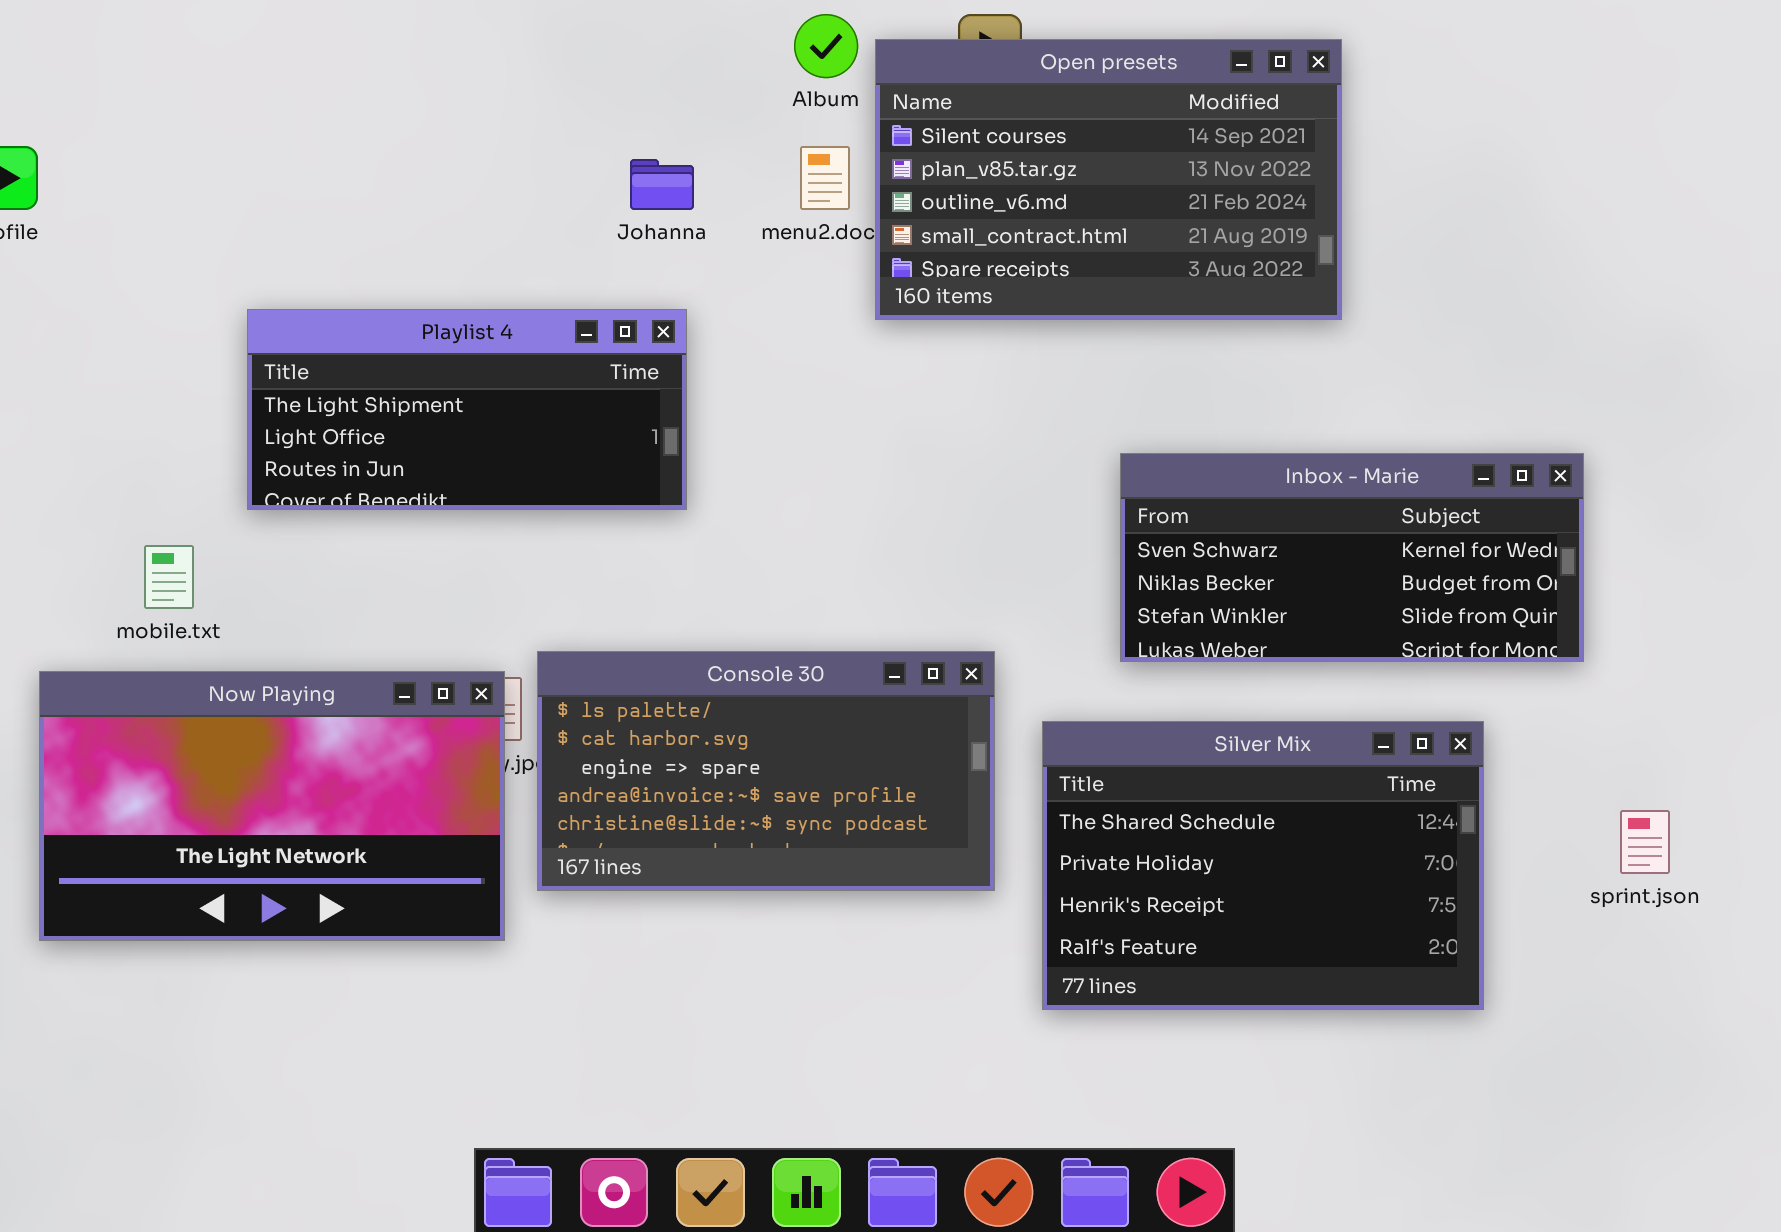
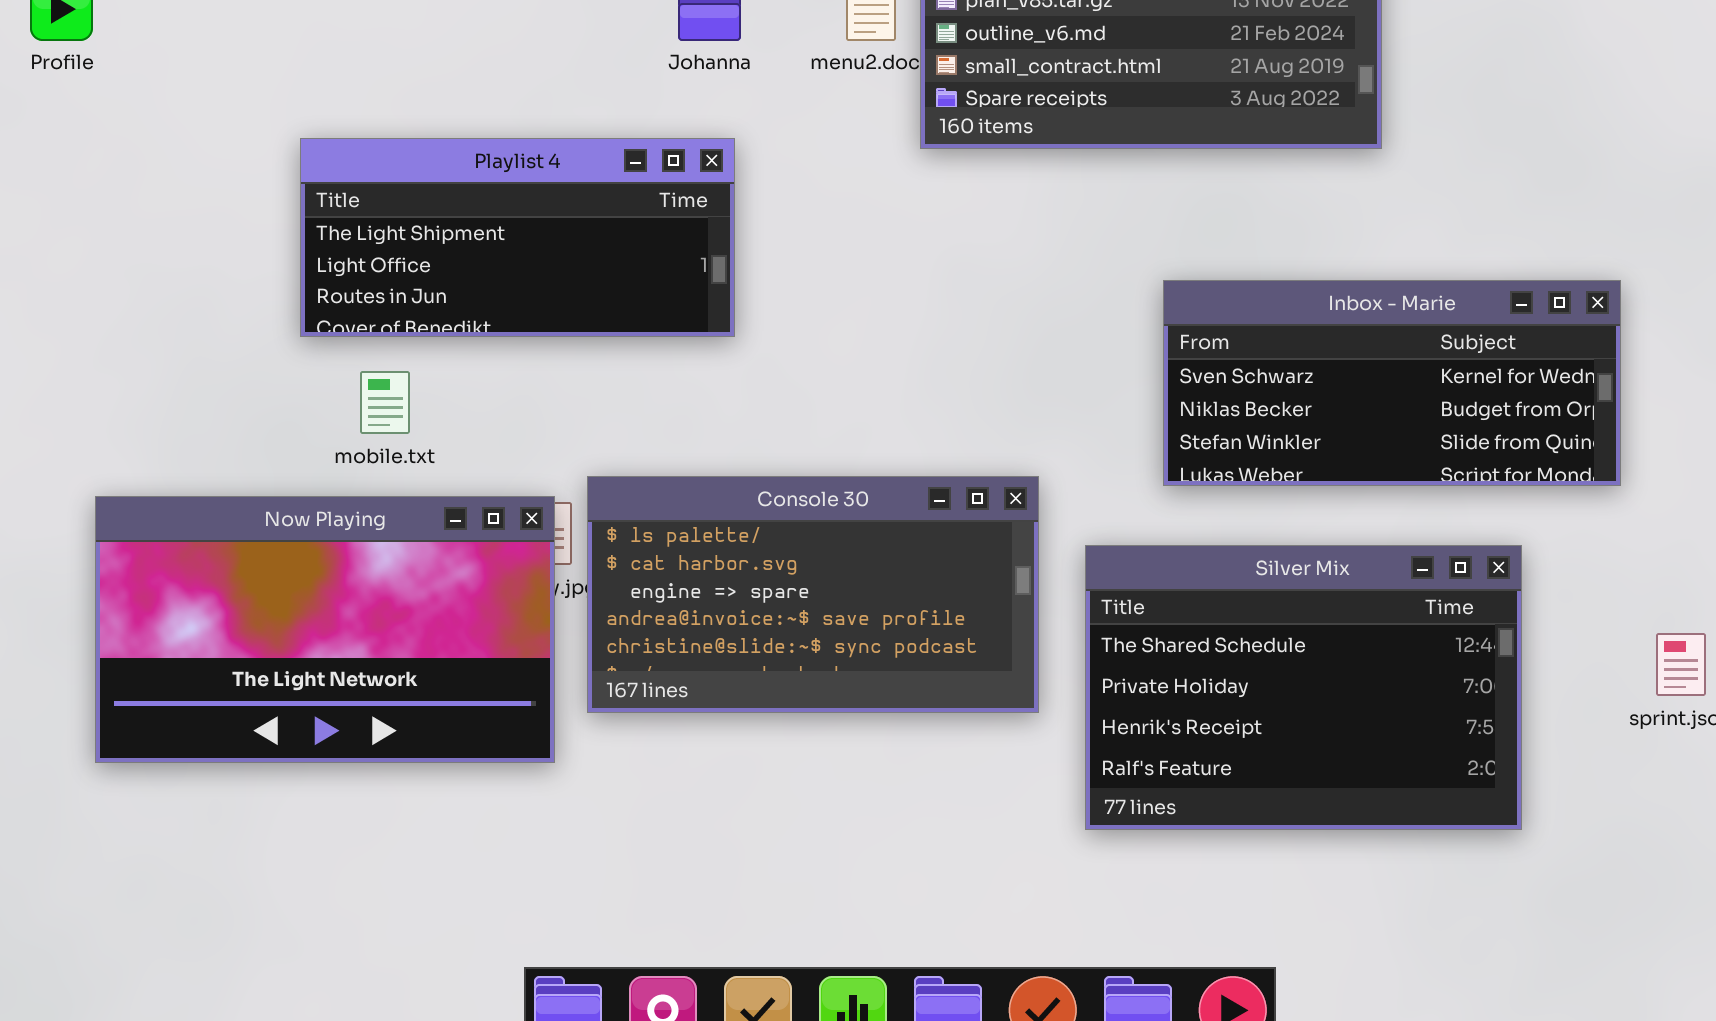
mobile.txt: [144,545,194,609] -> [360,371,410,434], moved

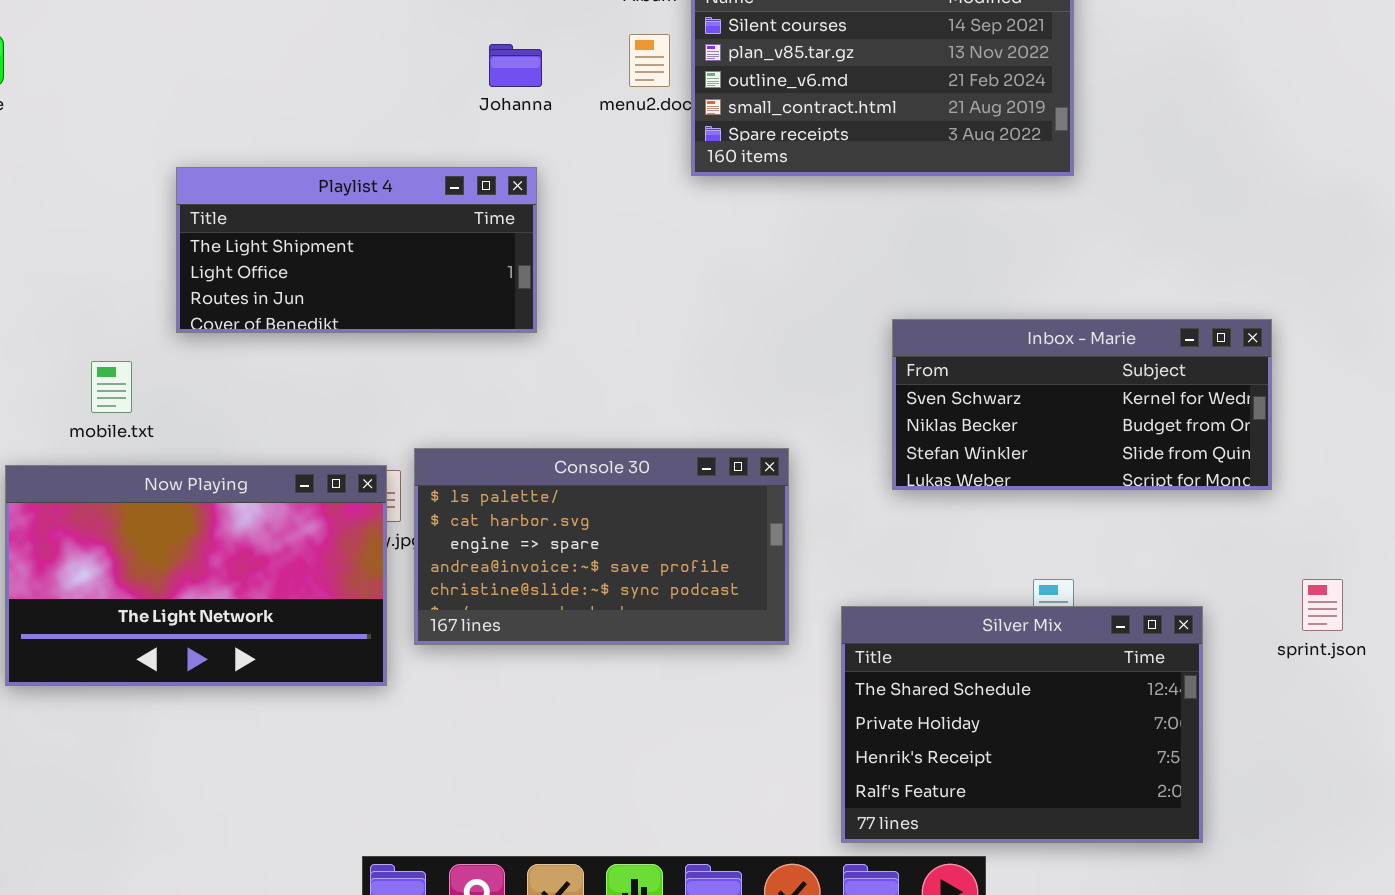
Inbox - Marie: [1163,280,1621,486] -> [892,319,1272,490], moved
mobile.txt: [360,371,410,434] -> [91,361,132,413], moved
Silver Mix: [1085,545,1522,830] -> [841,606,1203,843], moved

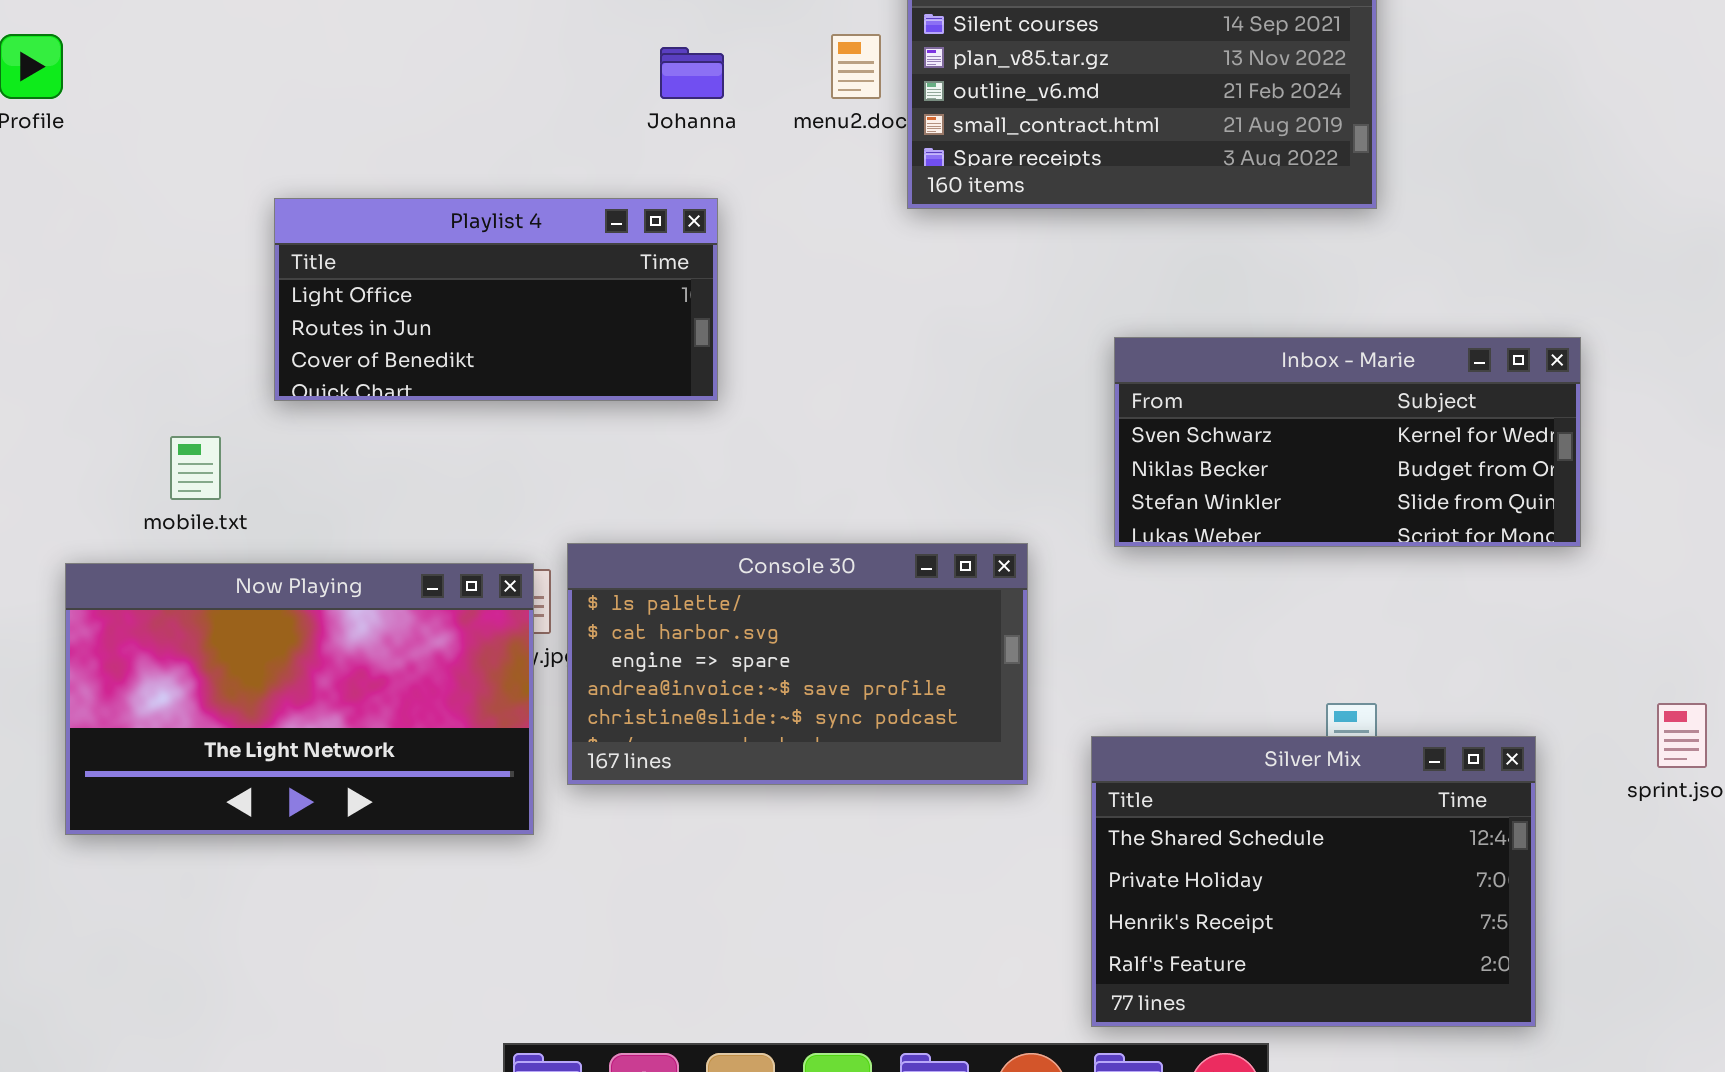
Playlist 4: [176,167,537,333] -> [274,198,718,401], scrolled down 1 row
Inbox - Marie: [892,319,1272,490] -> [1114,337,1581,547], moved

